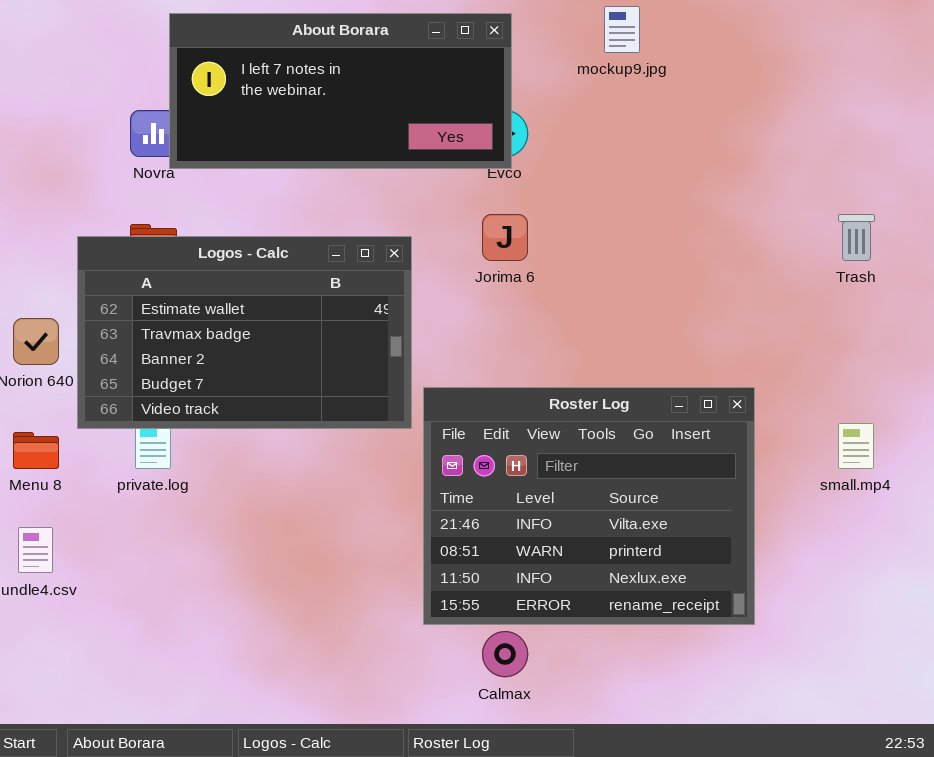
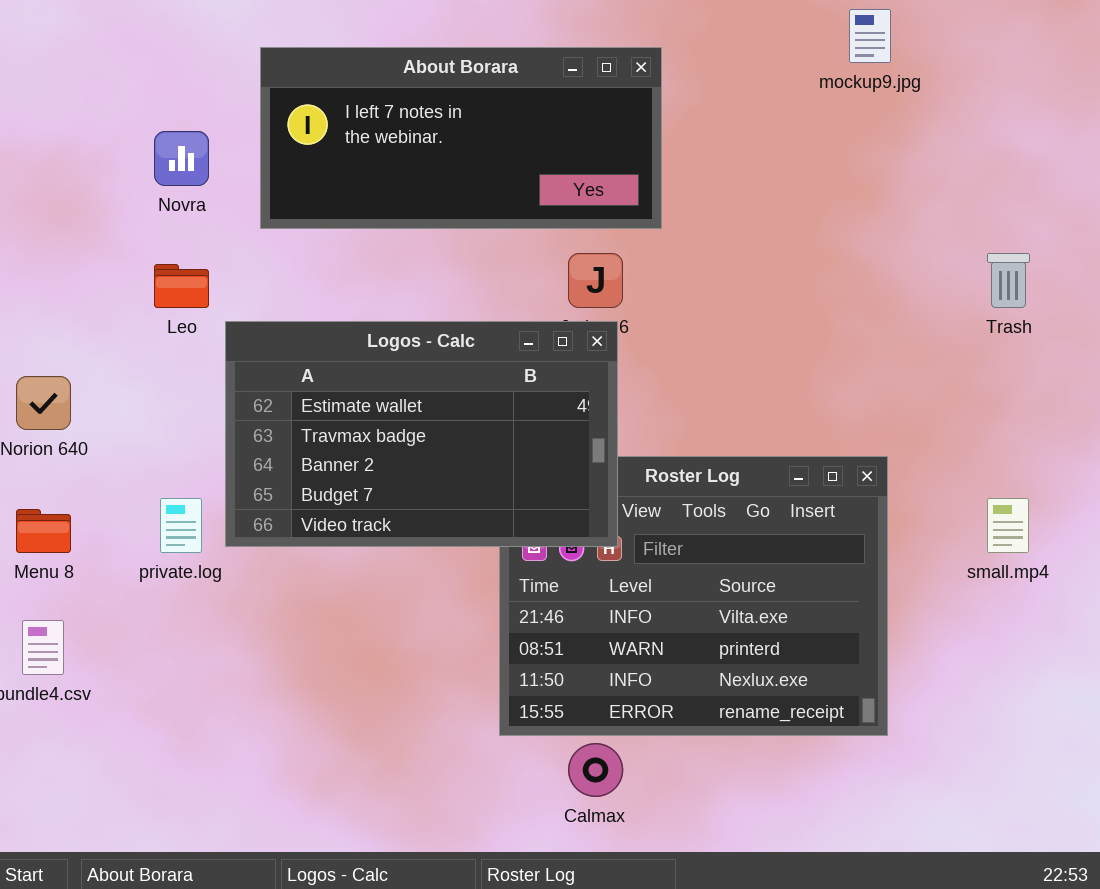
mockup9.jpg: [604,6,640,53] -> [849,9,891,63], moved
About Borara: [169,13,512,169] -> [260,47,662,229], moved
Logos - Calc: [77,236,412,429] -> [225,321,618,547], moved

